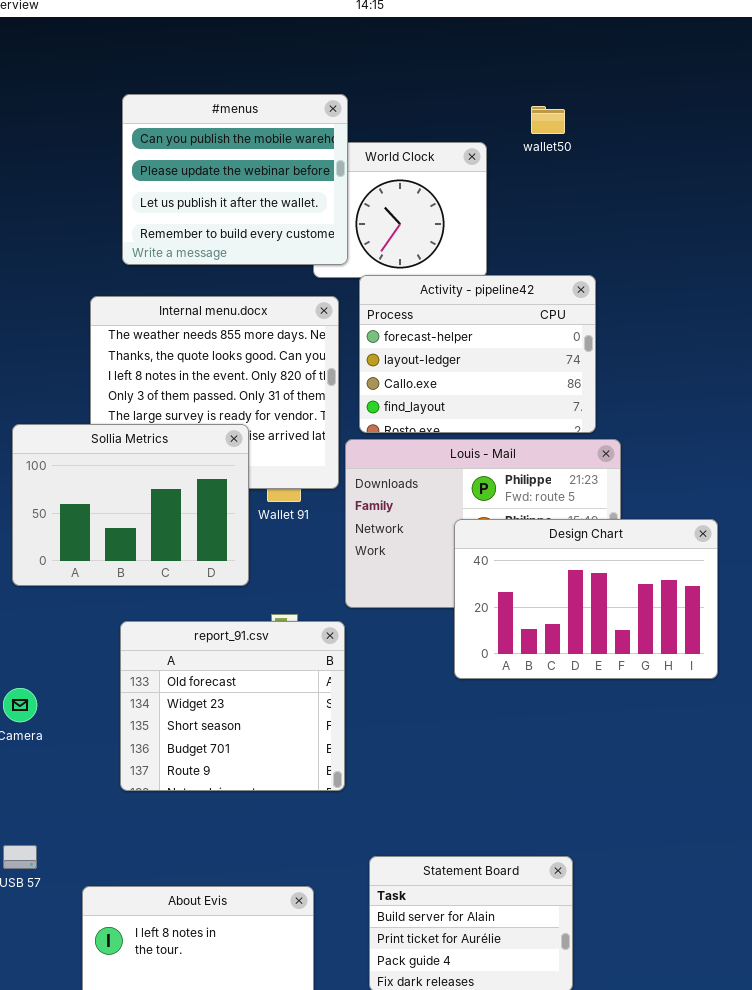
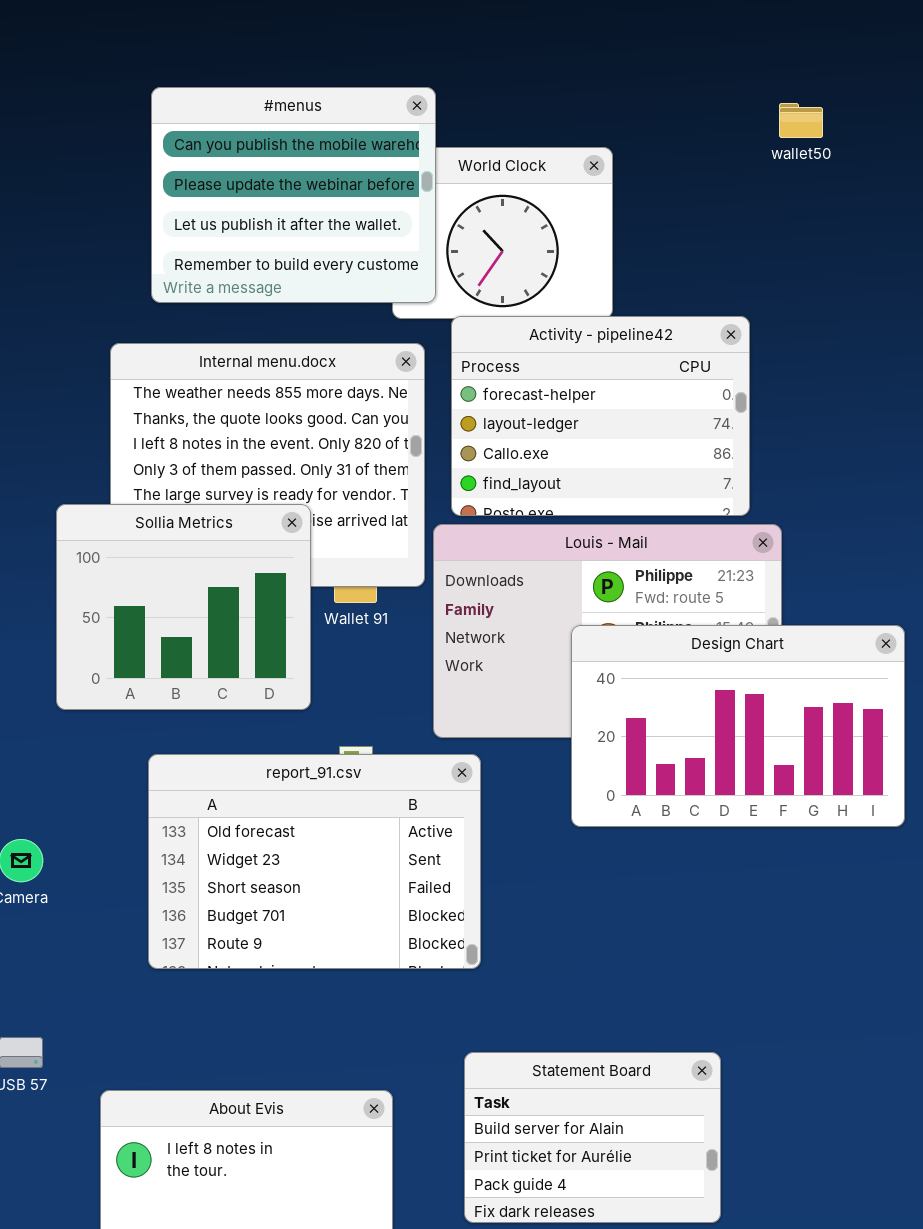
wallet50: [531,106,565,134] -> [779,103,823,138], moved
Sollia Metrics: [12,424,249,586] -> [56,504,311,710], resized
report_91.csv: [120,621,345,791] -> [148,754,481,969], resized

